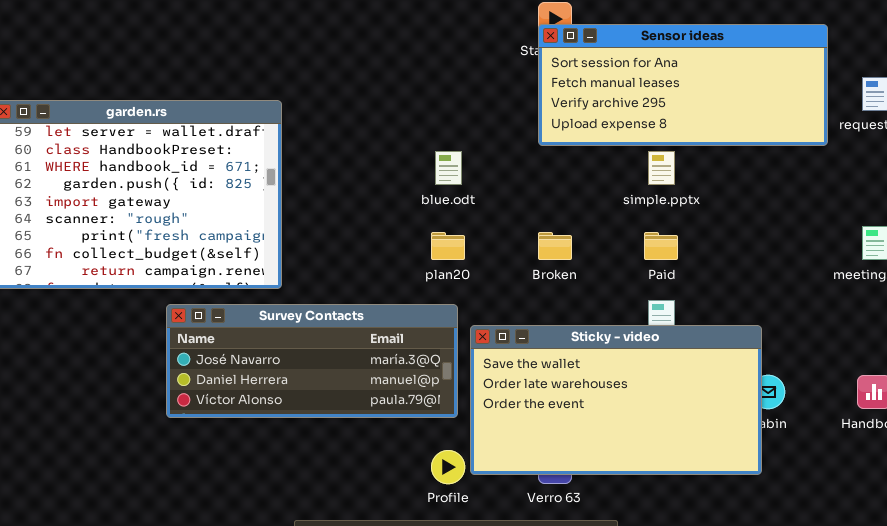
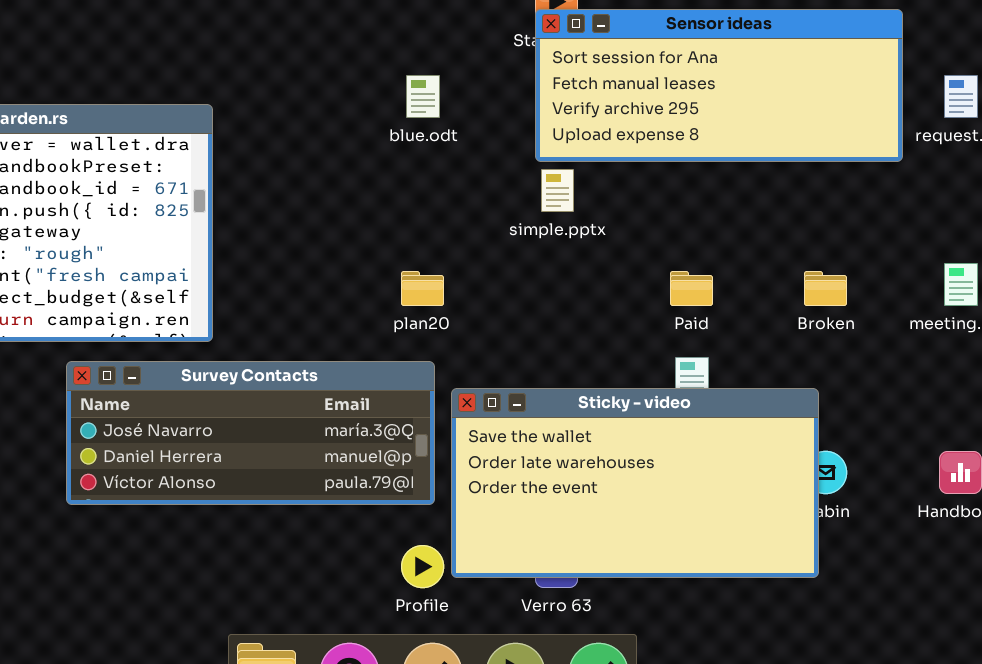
blue.odt: [435,151,462,185] -> [406,75,440,118], moved
simple.pptx: [648,151,675,185] -> [541,169,574,212], moved
Broken: [538,232,572,260] -> [804,271,847,306], moved

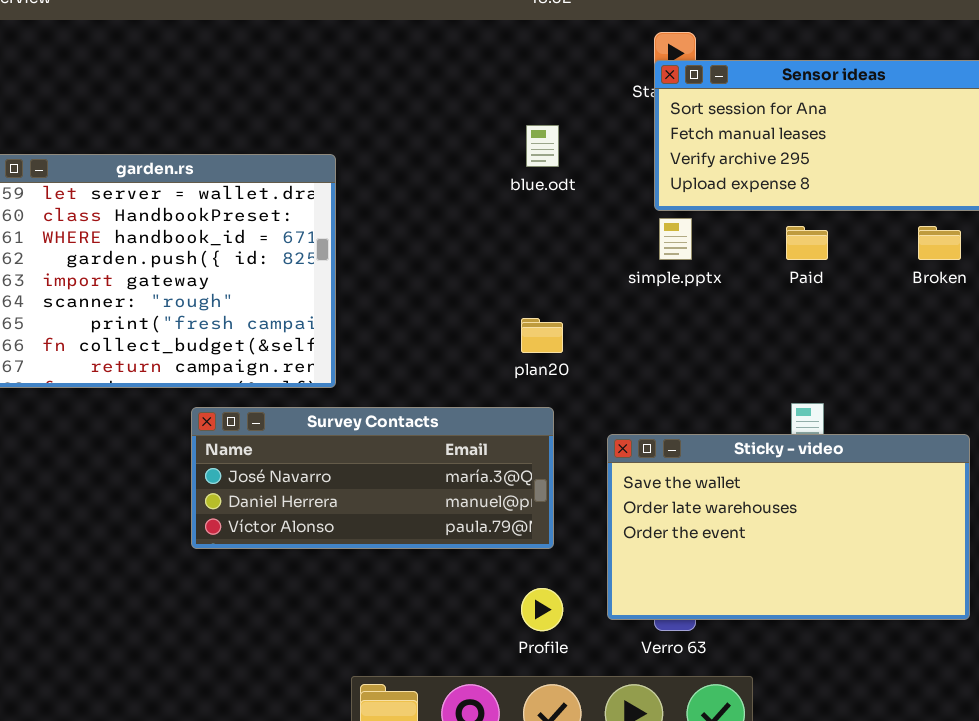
Paid: [670,271,713,306] -> [786,226,828,260], moved
Broken: [804,271,847,306] -> [918,226,961,260], moved
Sticky - video: [451,388,819,578] -> [607,434,970,620], moved

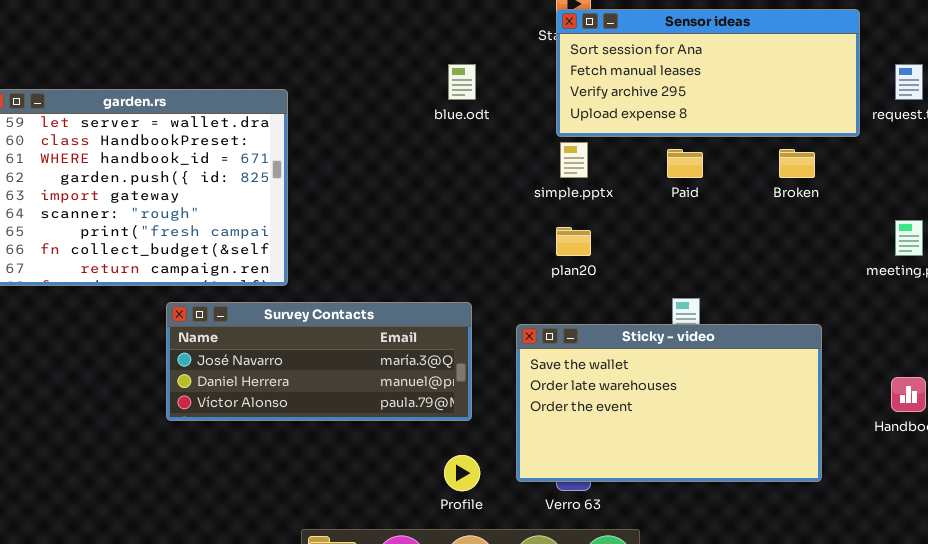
plan20: [521,318,563,353] -> [556,227,591,256], moved

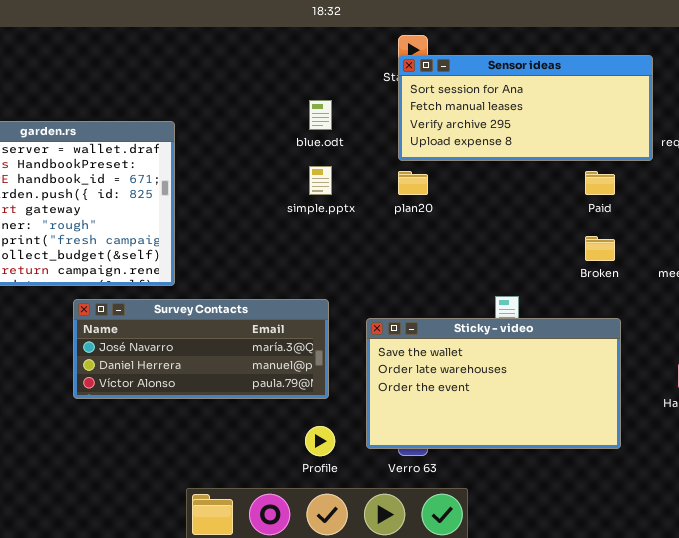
simple.pptx: [560,142,588,178] -> [309,166,332,195], moved
Paid: [667,149,703,178] -> [585,171,615,195], moved
Broken: [779,149,815,178] -> [585,236,615,261], moved
plan20: [556,227,591,256] -> [398,171,428,195], moved

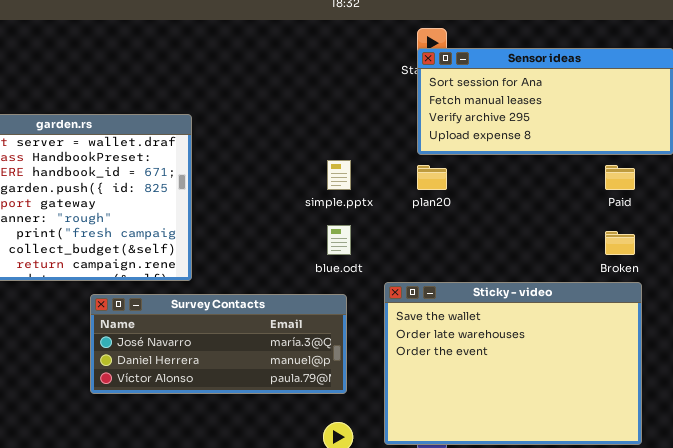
blue.odt: [309,100,332,130] -> [327,225,351,255], moved
Sticky - video: [366,318,621,449] -> [384,282,642,445], resized

